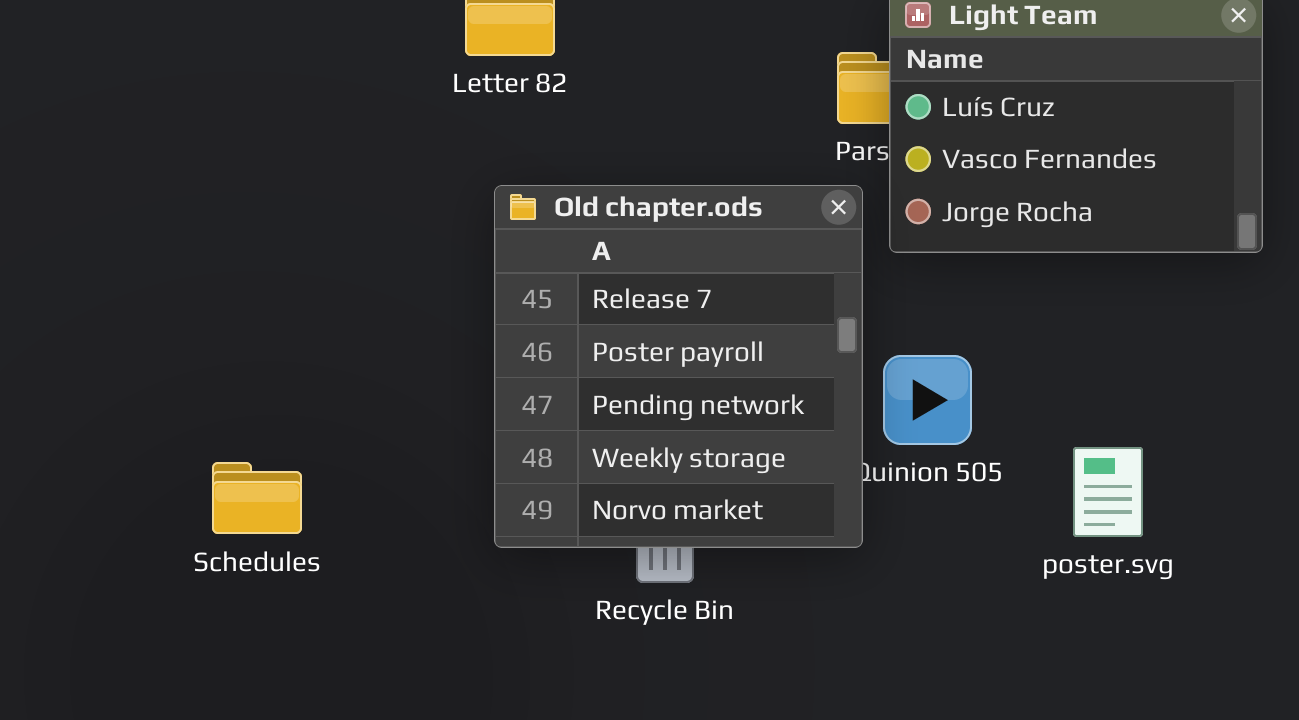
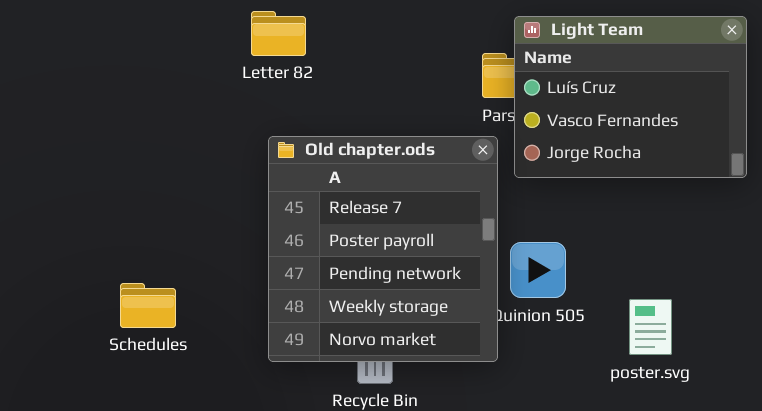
Schedules: [212,462,302,534] -> [120,283,176,328], moved

